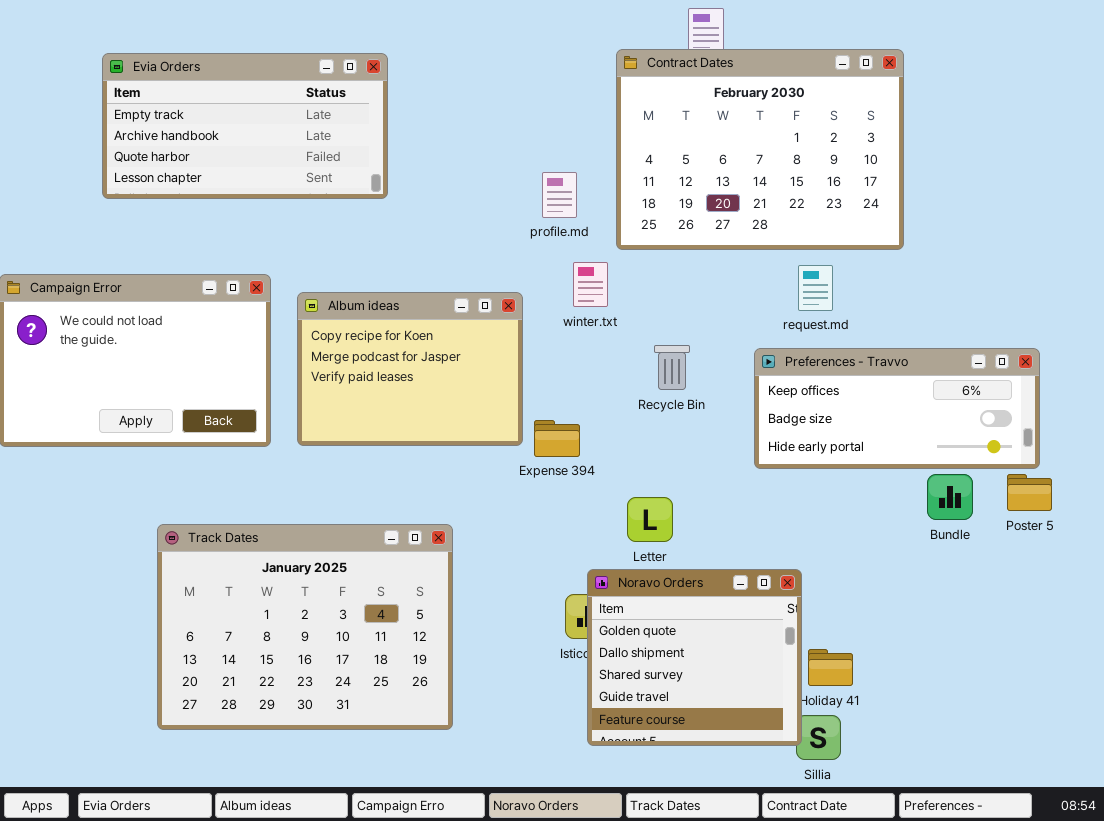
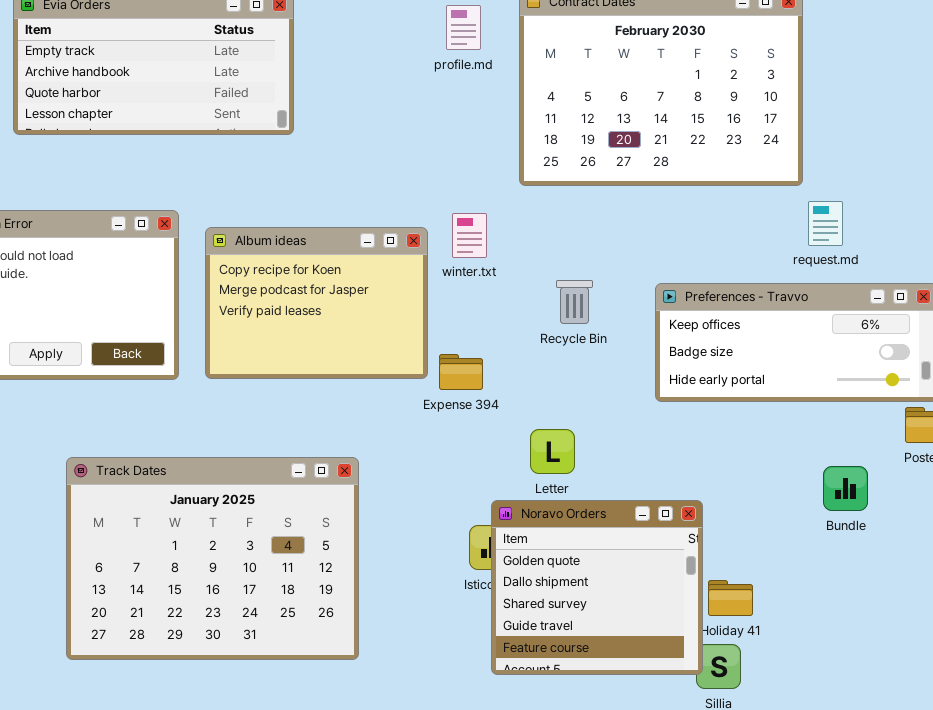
profile.md: [542,172,577,218] -> [446,5,481,50], moved
winter.txt: [573,262,608,307] -> [452,213,487,258], moved
request.md: [798,265,833,311] -> [808,201,843,246], moved
Bundle: [927,474,973,520] -> [823,466,868,511], moved

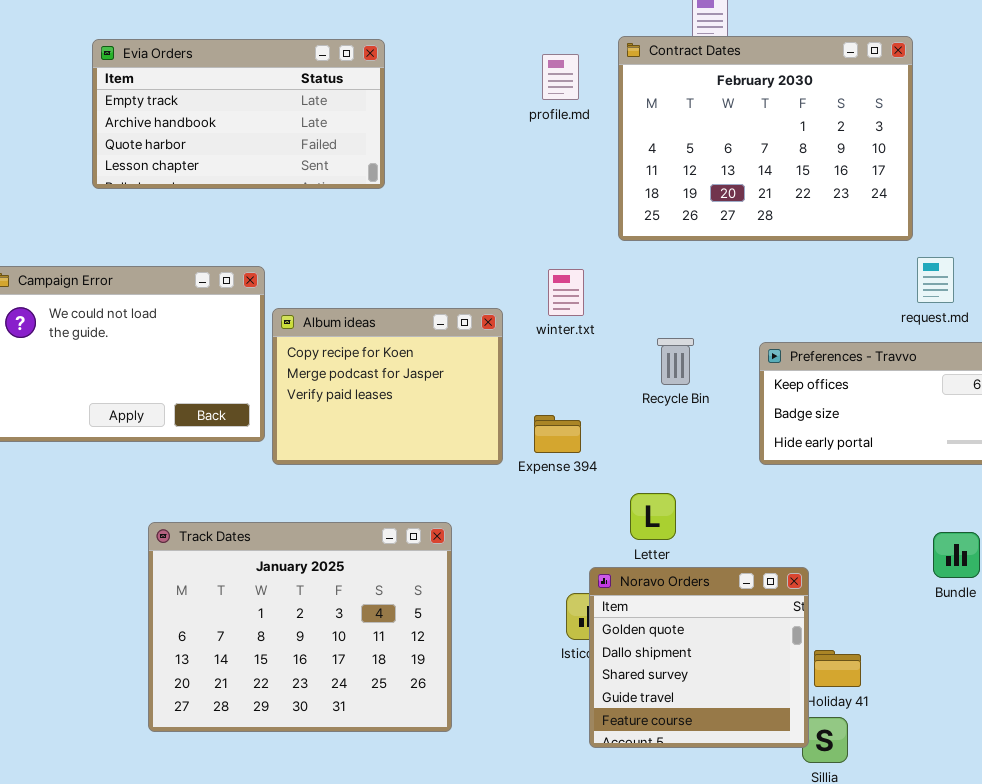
Album ideas: [205,227,428,379] -> [272,308,503,465], moved

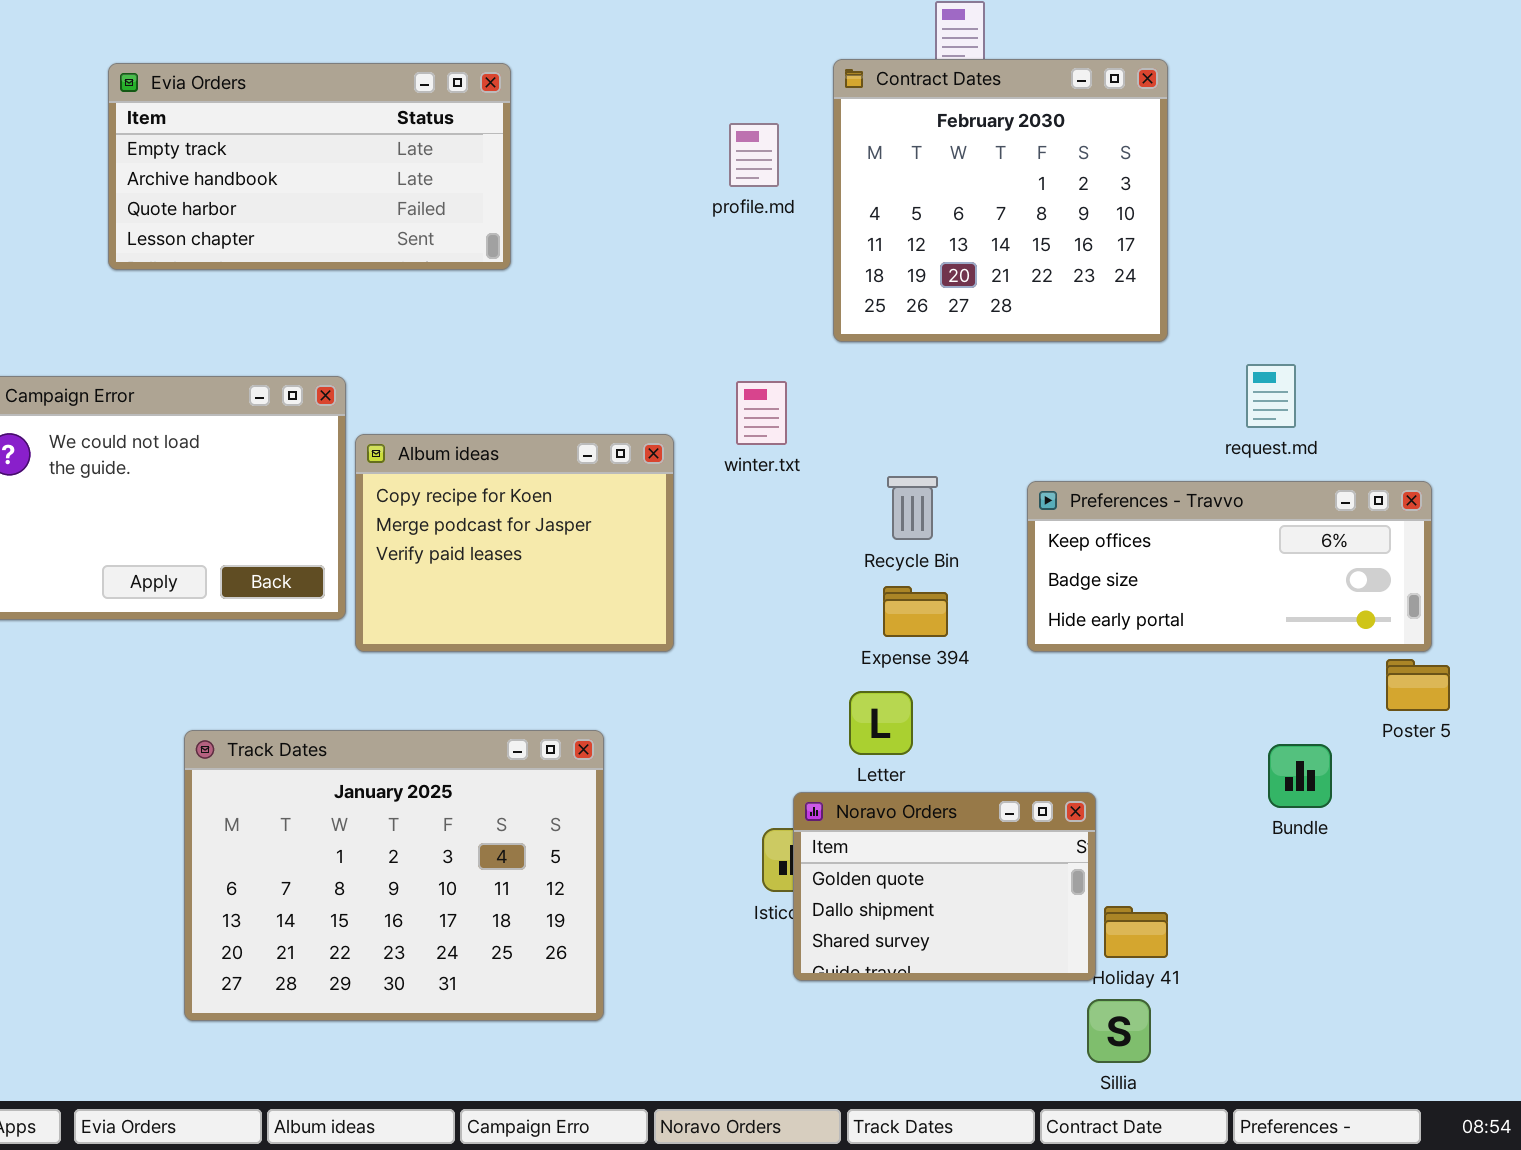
Contract Dates: [618,36,913,241] -> [833,59,1168,342], resized
profile.md: [542,54,579,100] -> [729,123,779,187], moved
Expense 394: [534,415,581,453] -> [883,586,948,637], moved
Noravo Orders: [589,567,809,748] -> [793,792,1096,981], resized

